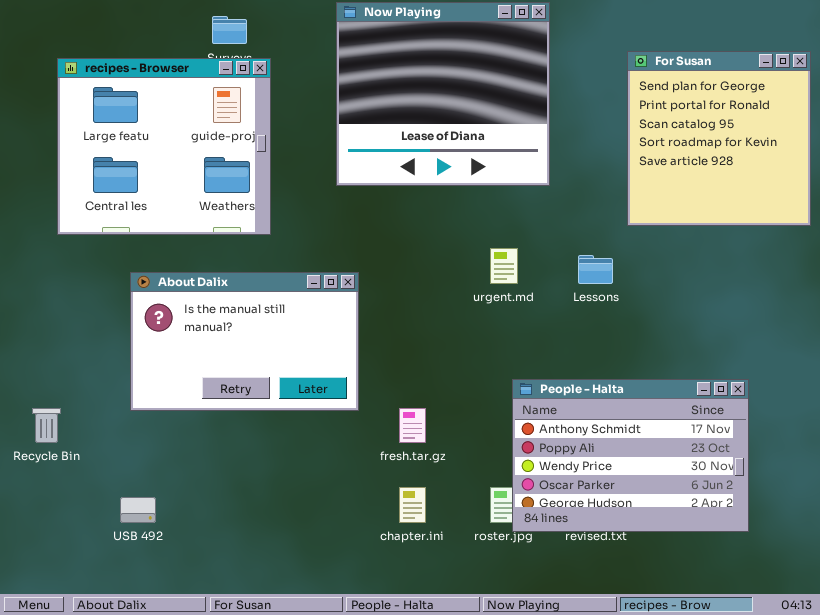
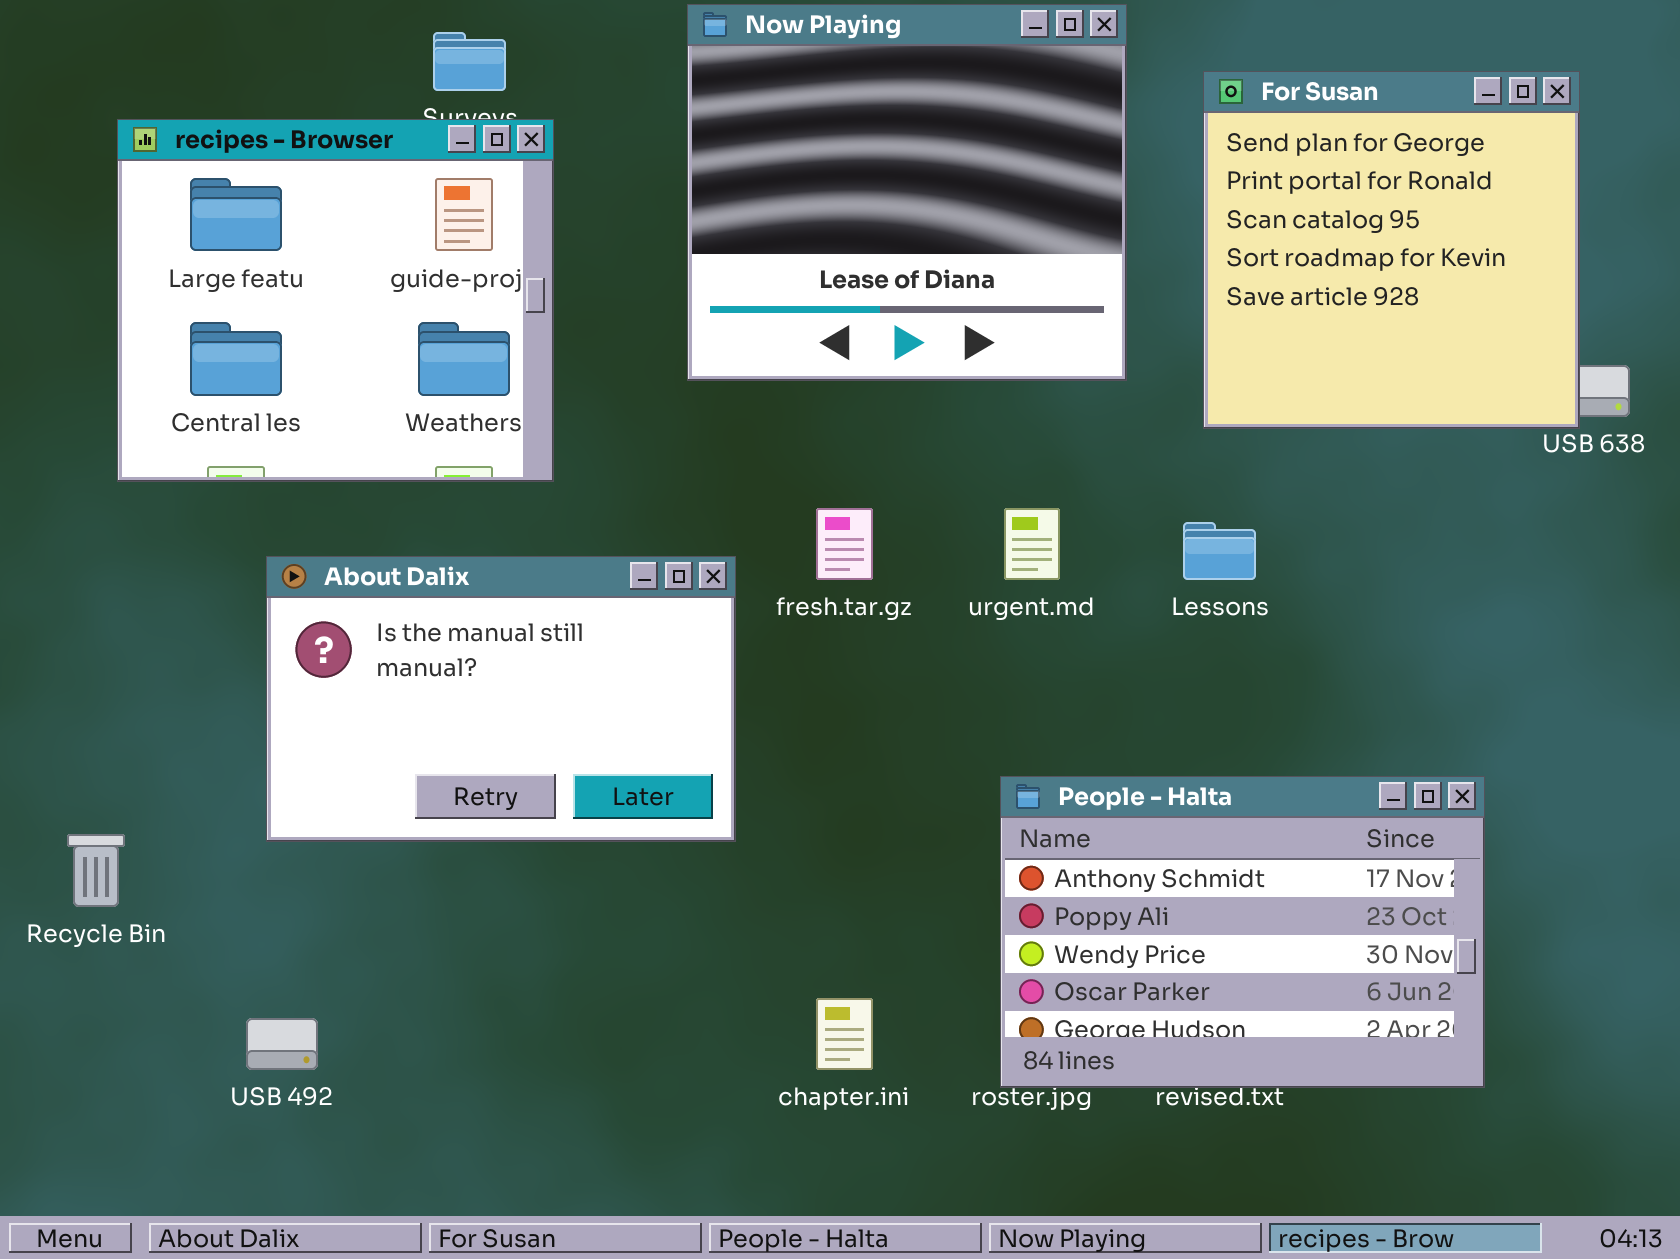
For Susan: [627,51,811,226] -> [1203,71,1580,429], moved
People - Halta: [512,379,749,532] -> [1000,776,1485,1088], moved
fresh.tar.gz: [399,408,426,443] -> [816,508,873,580], moved

